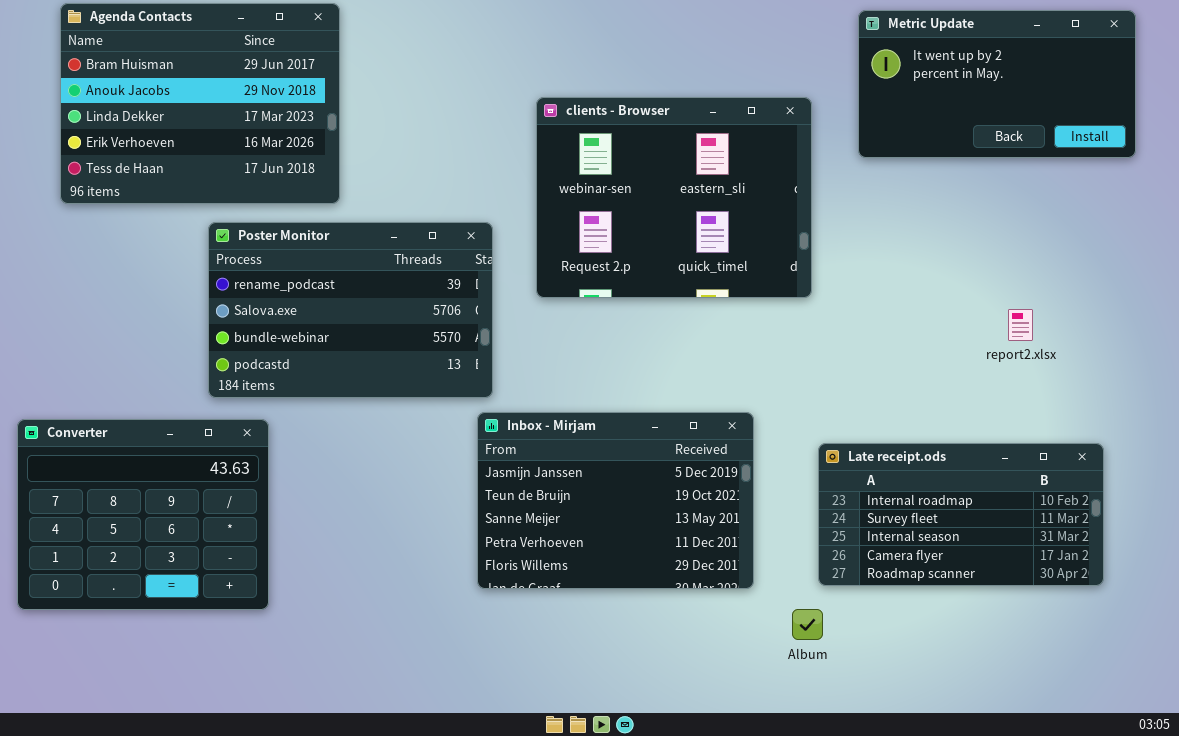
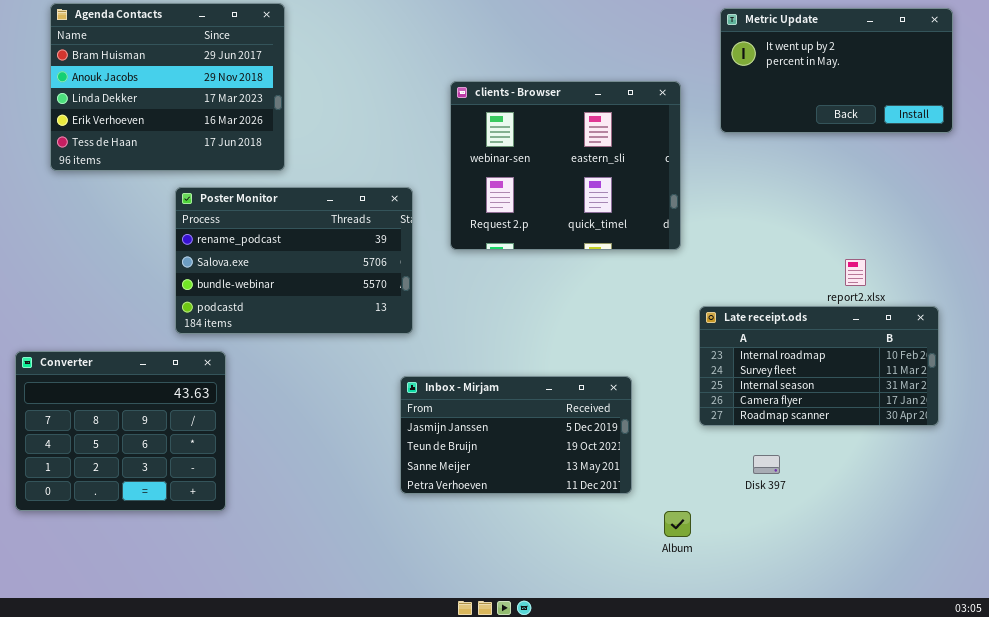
Inbox - Mirjam: [477,412,754,589] -> [400,376,632,494], resized
Late receipt.ods: [818,443,1104,586] -> [699,306,939,426], moved

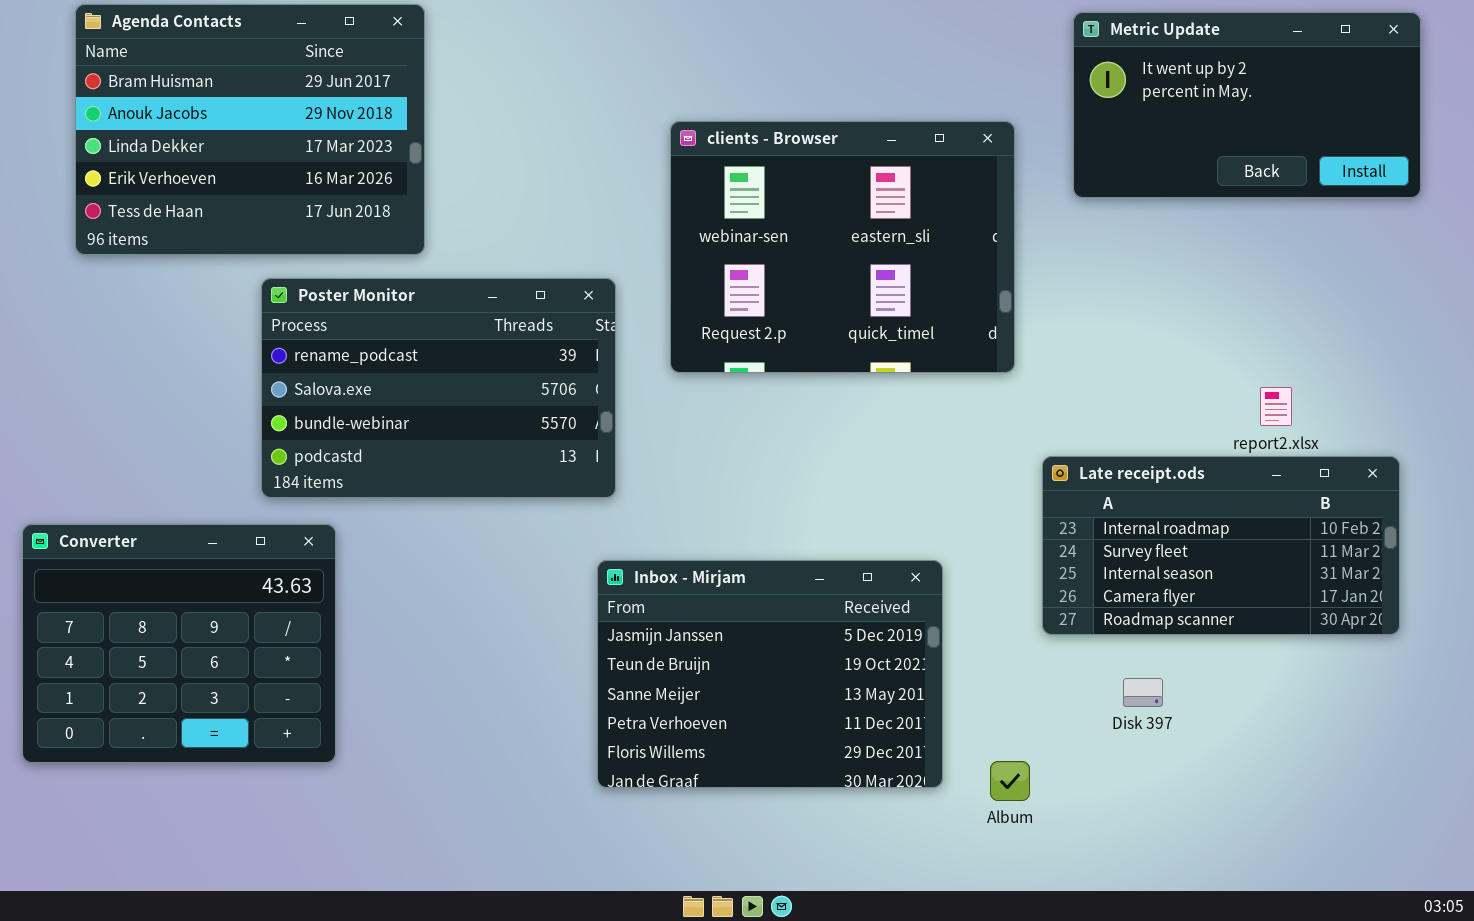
Inbox - Mirjam: [400,376,632,494] -> [597,560,943,788], resized

